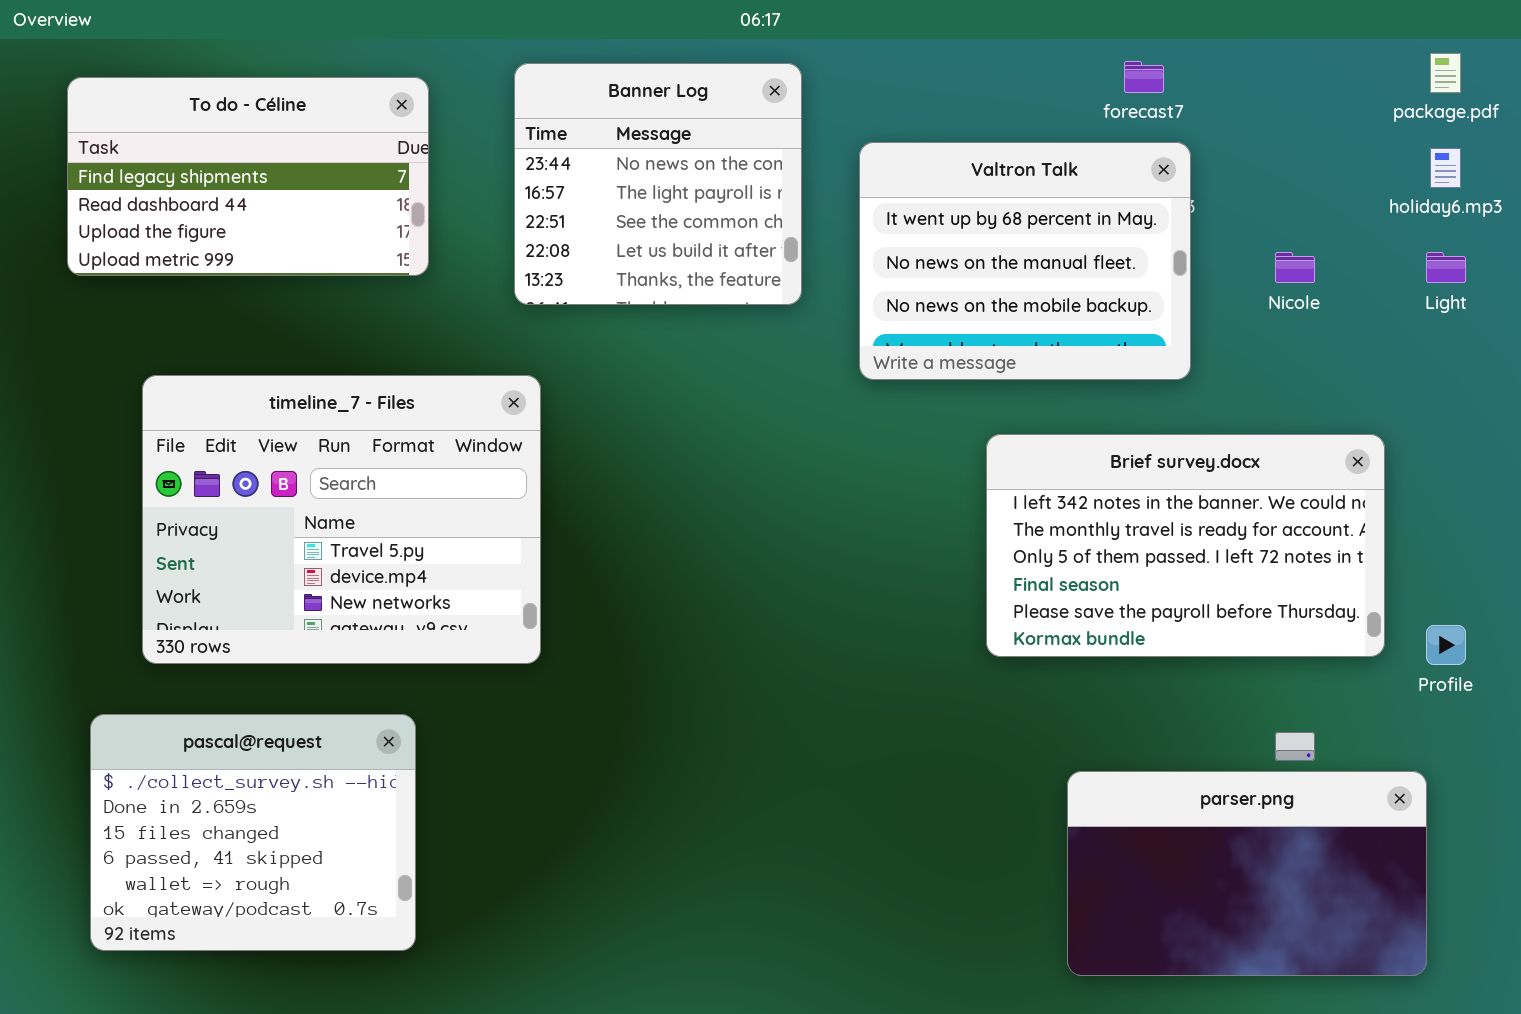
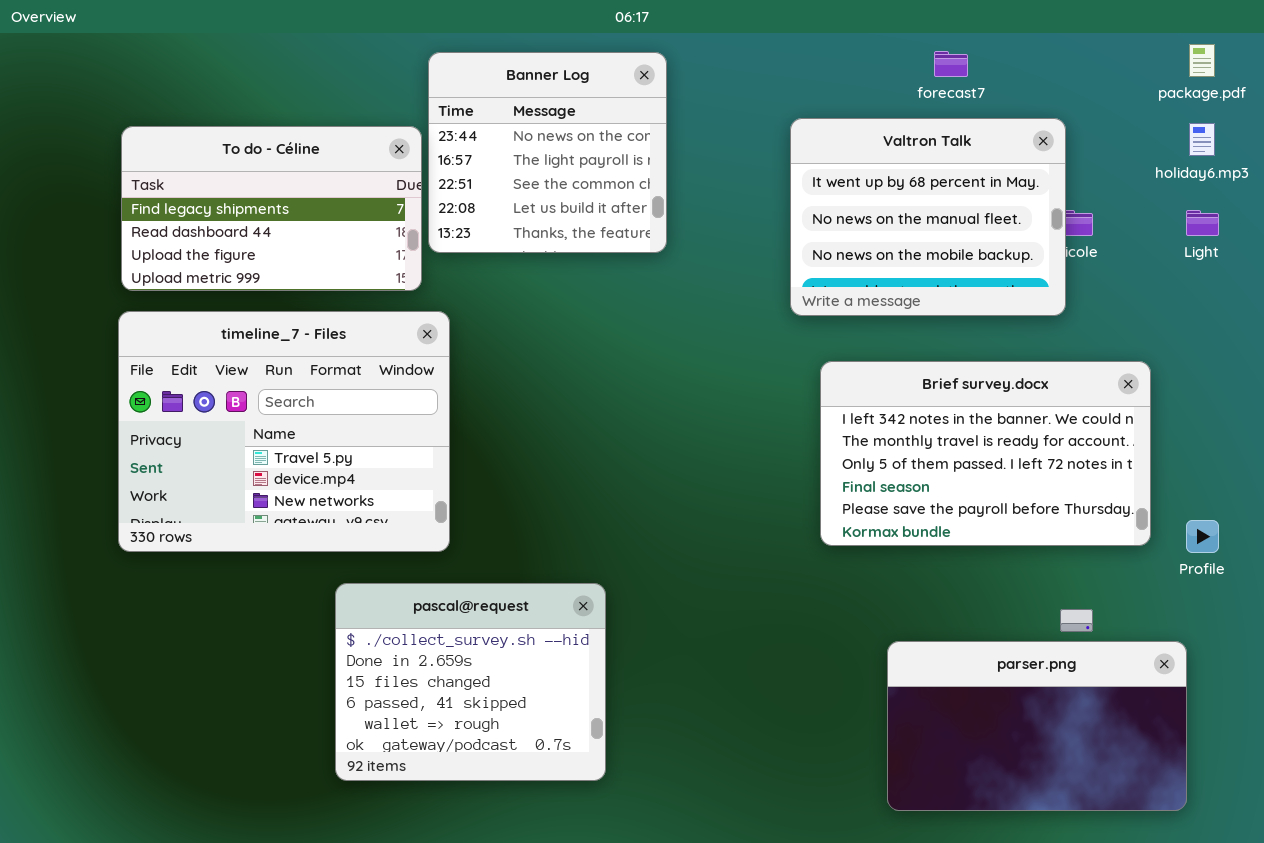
To do - Céline: [67,77,429,276] -> [121,126,422,291], moved
Valtron Talk: [859,142,1191,380] -> [790,118,1066,316], moved
pascal@request: [90,714,416,951] -> [335,583,606,781], moved

